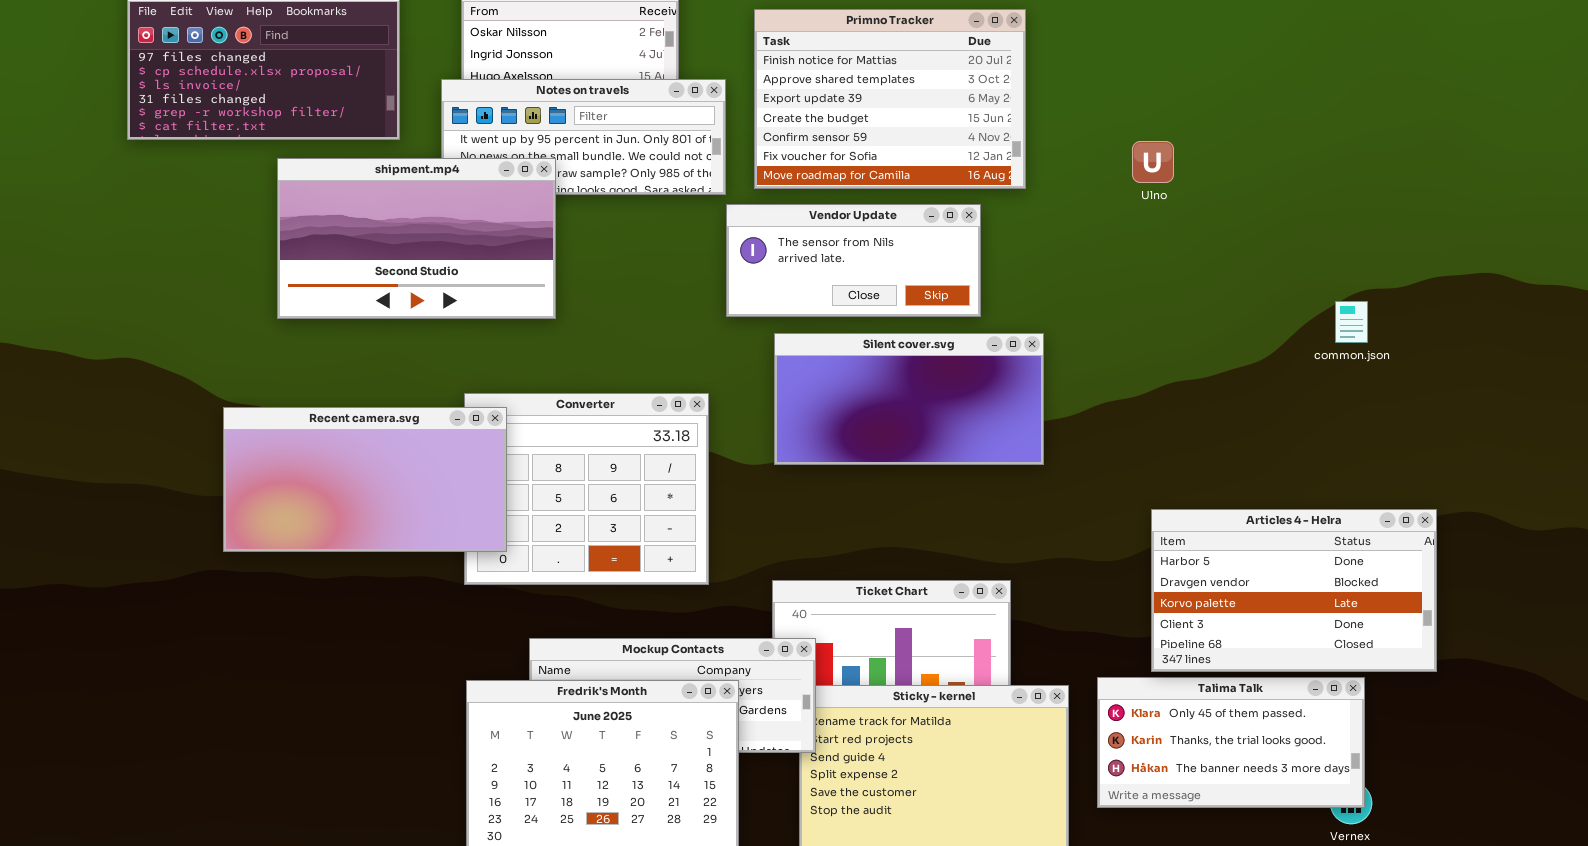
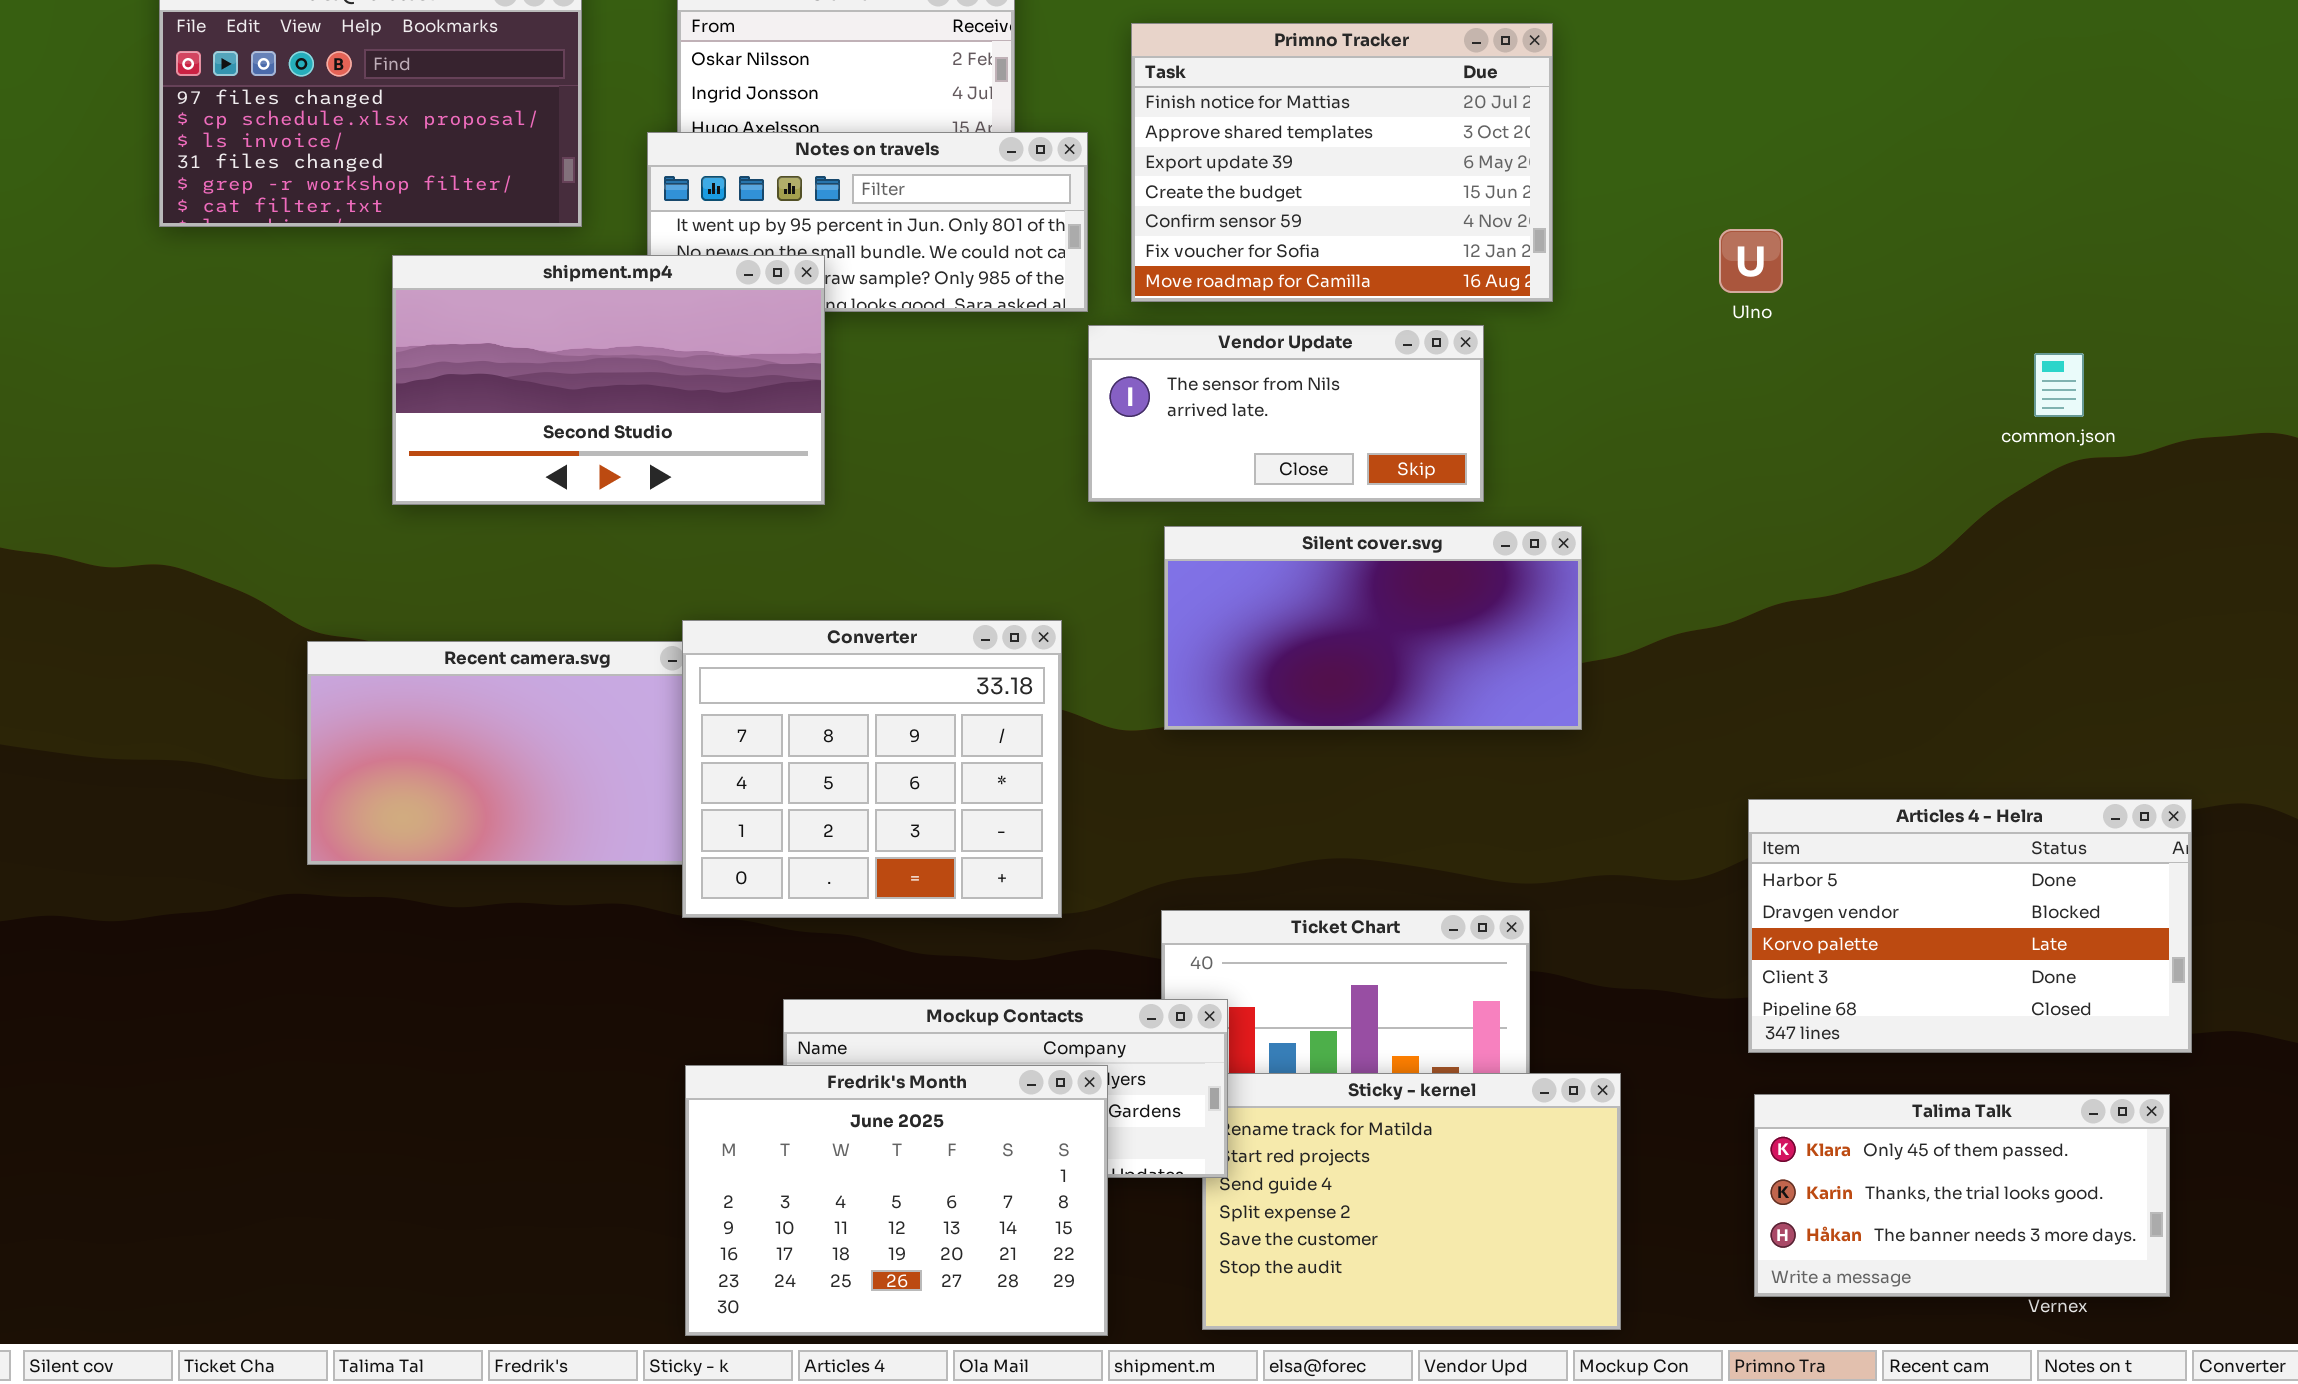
common.json: [1335,301,1368,343] -> [2034,353,2084,417], moved
Converter: [464,393,709,585] -> [682,620,1062,918], raised
Talima Talk: [1097,677,1365,808] -> [1754,1094,2170,1297], moved

